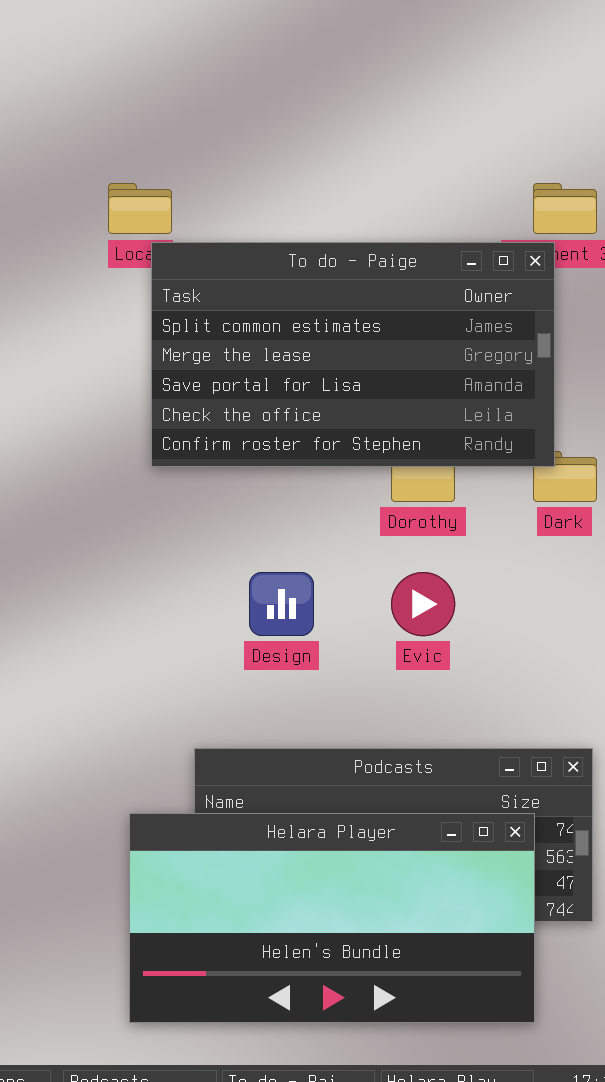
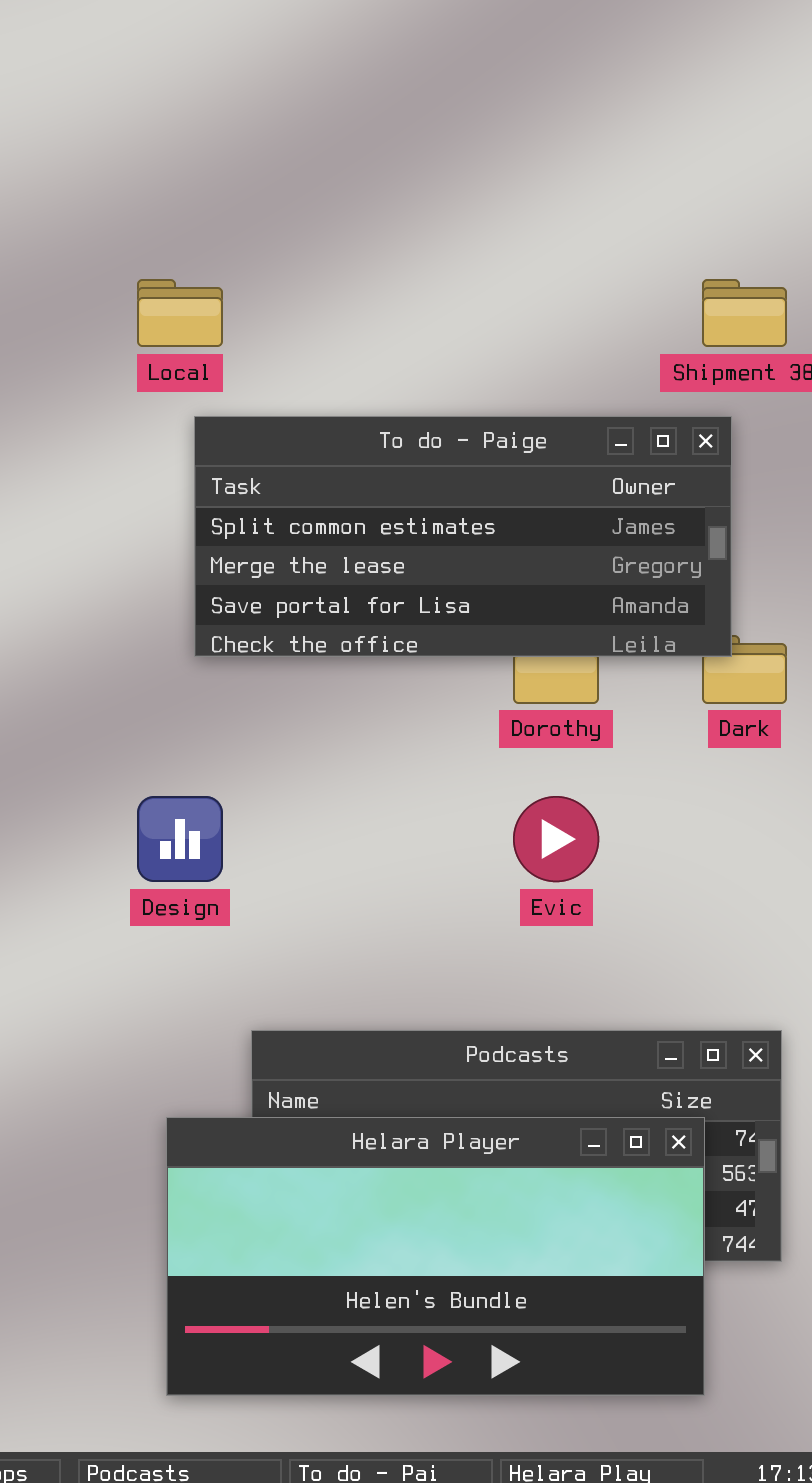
To do - Paige: [151,242,555,467] -> [194,416,732,657], resized
Design: [249,572,314,636] -> [137,796,223,882], moved

